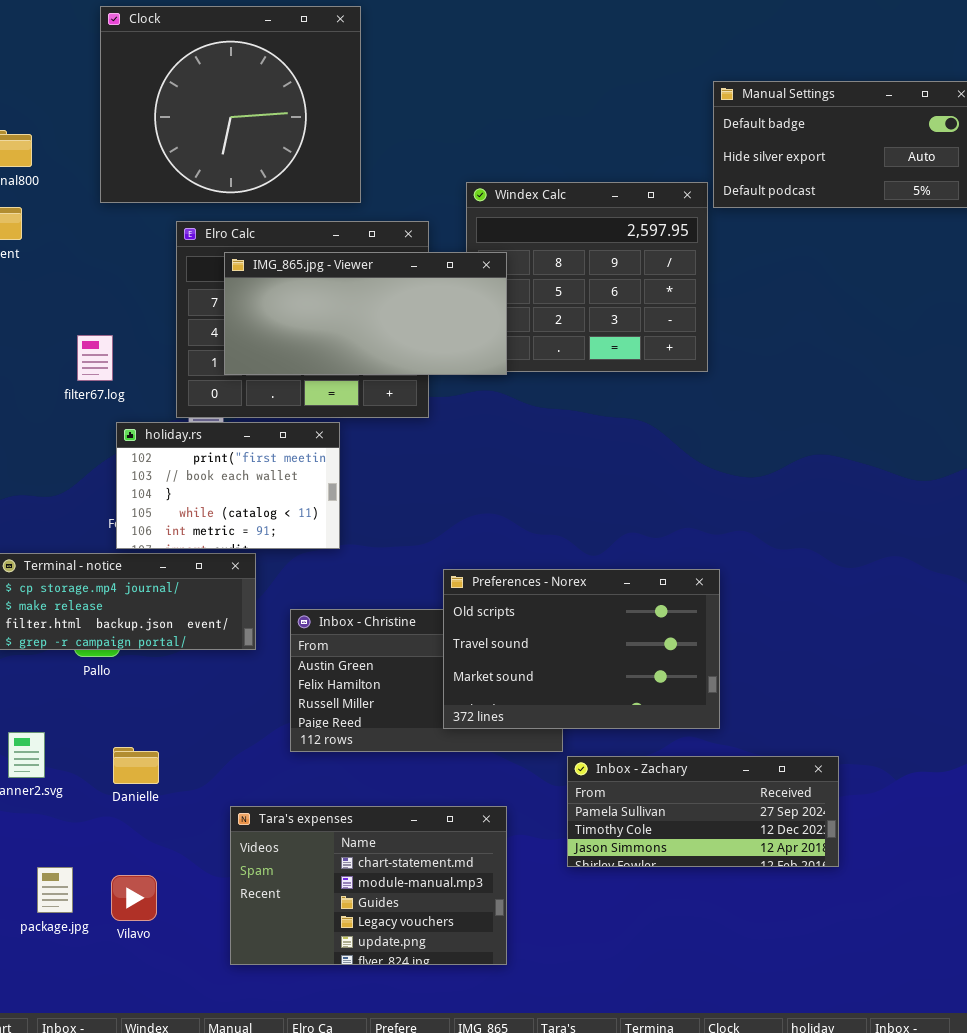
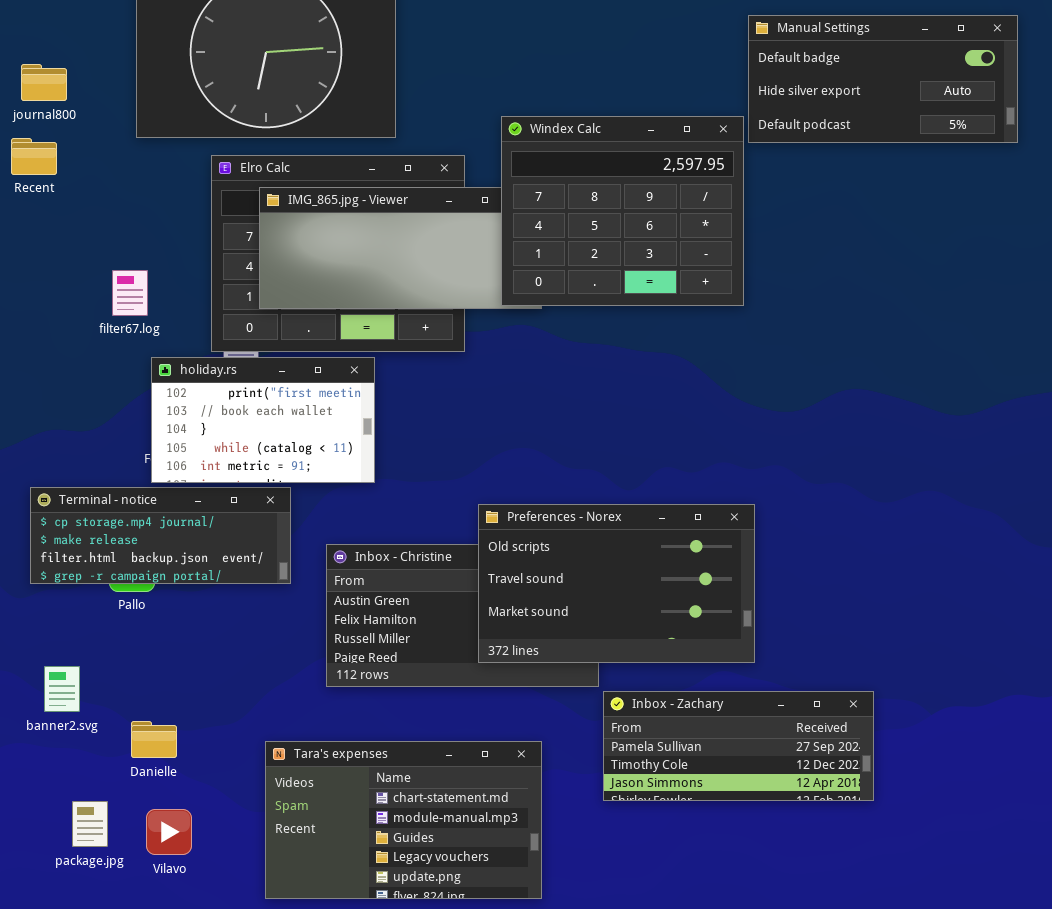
Windex Calc: [466,182,708,372] -> [501,116,744,306], raised
Danielle: [113,747,159,784] -> [131,721,177,758], moved

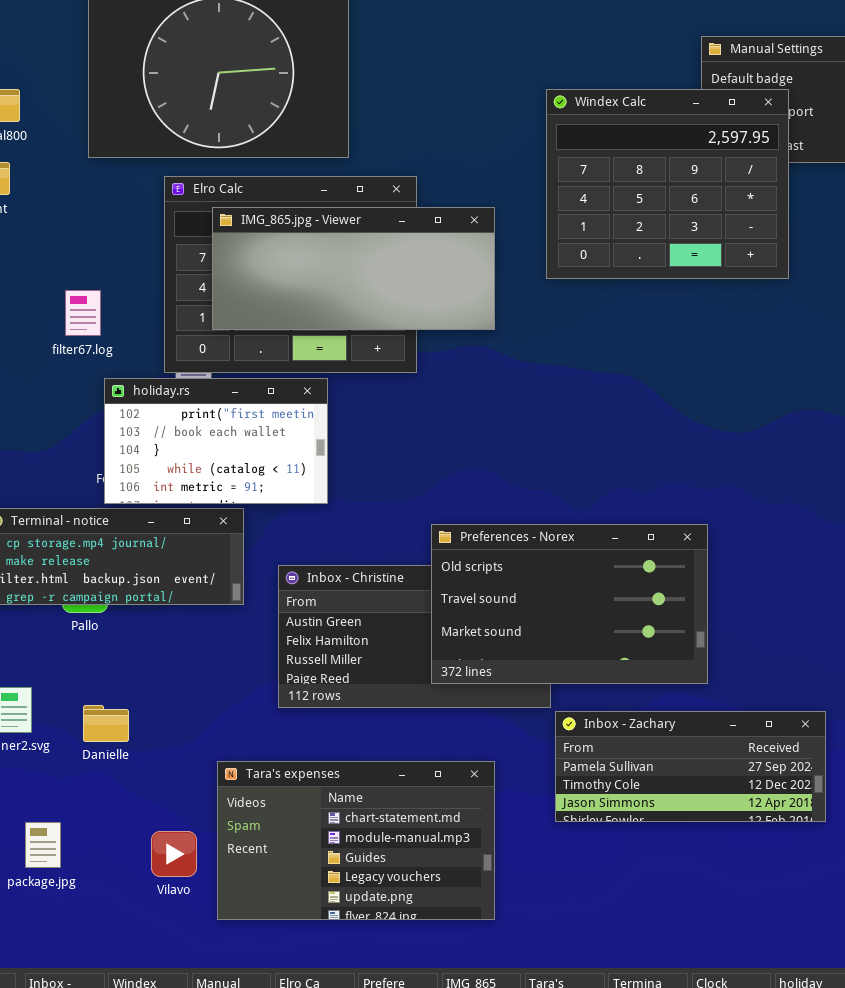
Windex Calc: [501,116,744,306] -> [546,89,789,279], moved
Danielle: [131,721,177,758] -> [83,705,129,742], moved
Vilavo: [146,809,192,855] -> [151,831,197,877], moved

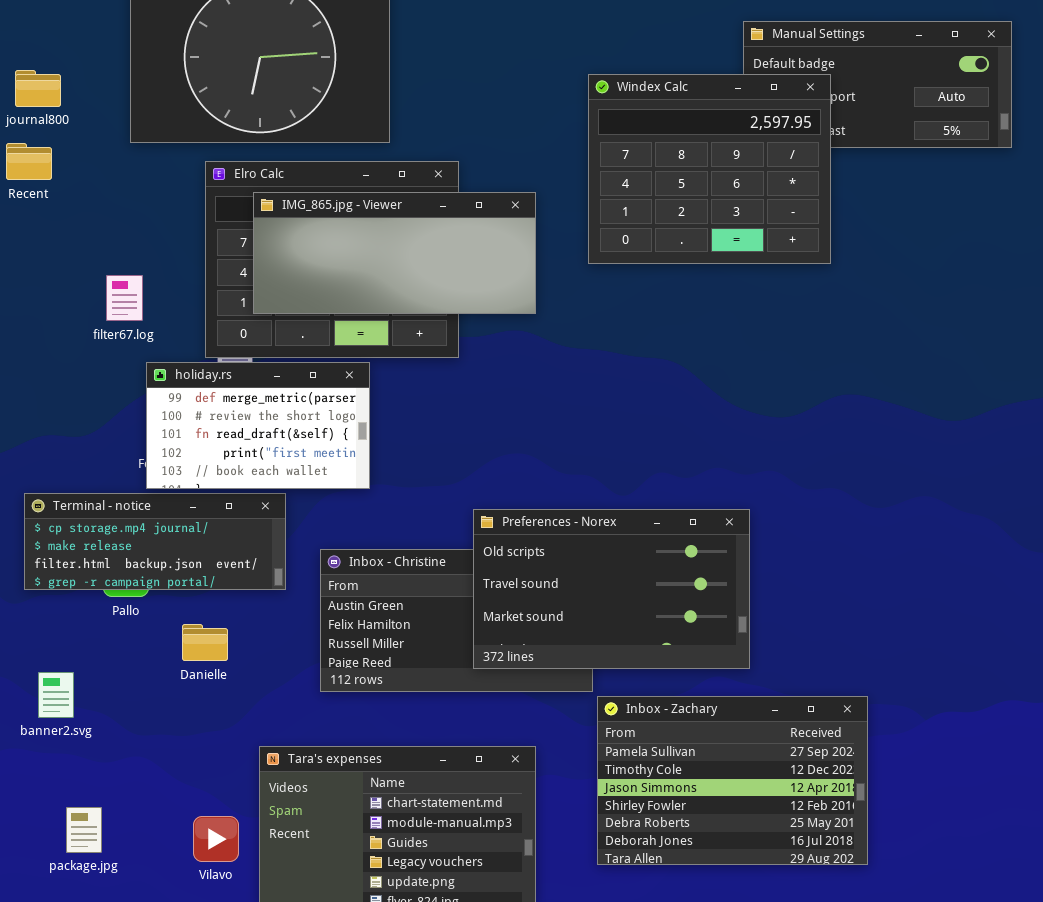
holiday.rs: [104,378,328,504] -> [146,362,370,489], scrolled up 3 rows
Danielle: [83,705,129,742] -> [182,624,228,661], moved
Inbox - Zachary: [555,711,826,822] -> [597,696,868,865], resized

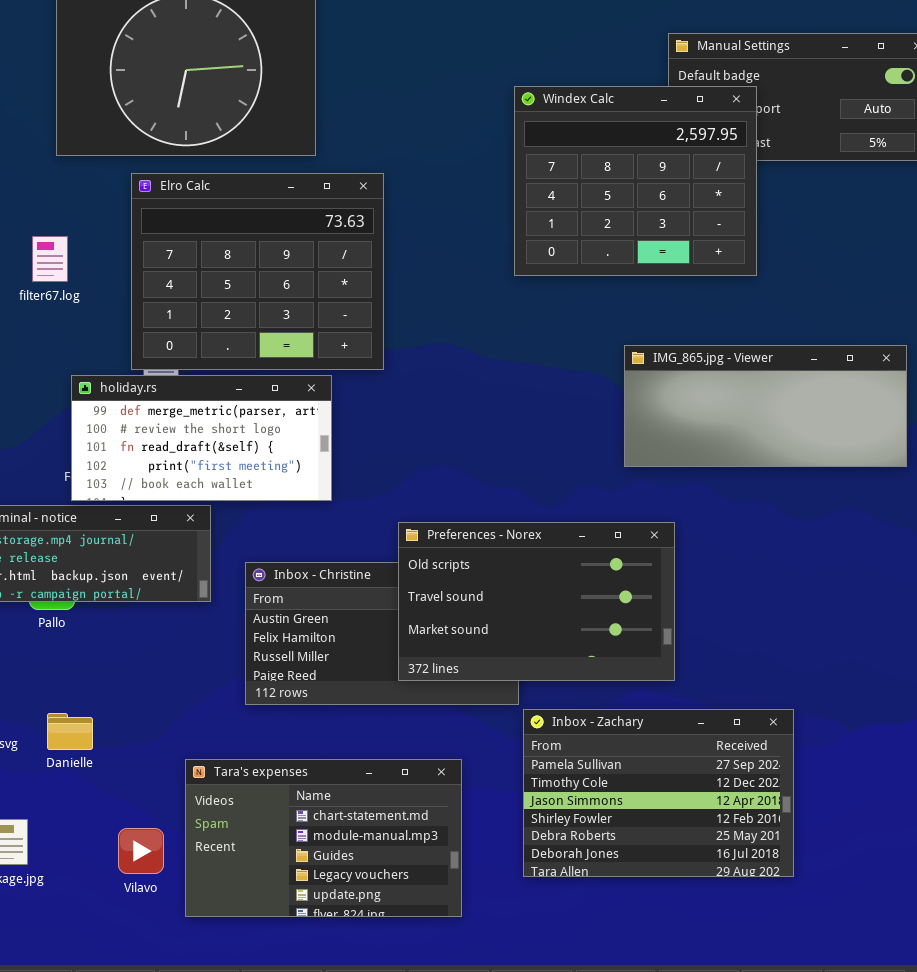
IMG_865.jpg - Viewer: [253,192,536,314] -> [624,345,907,467], moved
filter67.log: [106,275,143,321] -> [32,236,68,282], moved
holiday.rs: [146,362,370,489] -> [71,375,332,501], resized
Danielle: [182,624,228,661] -> [47,713,93,750], moved

